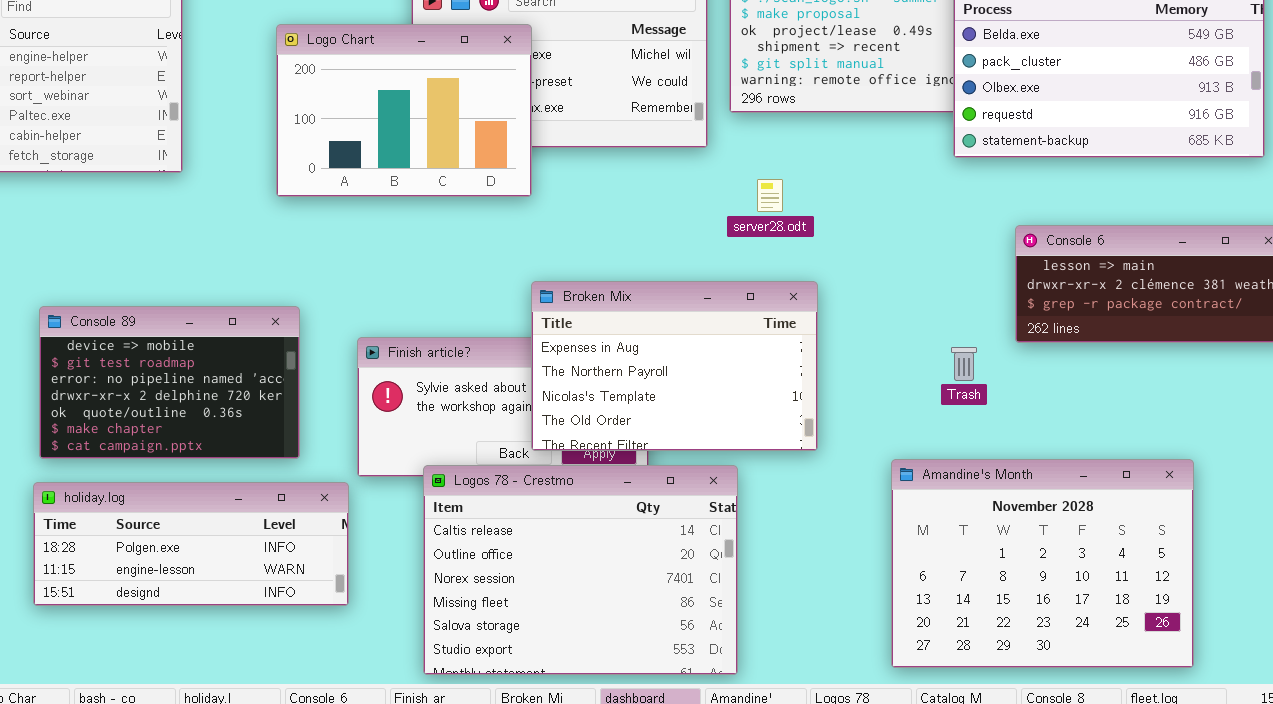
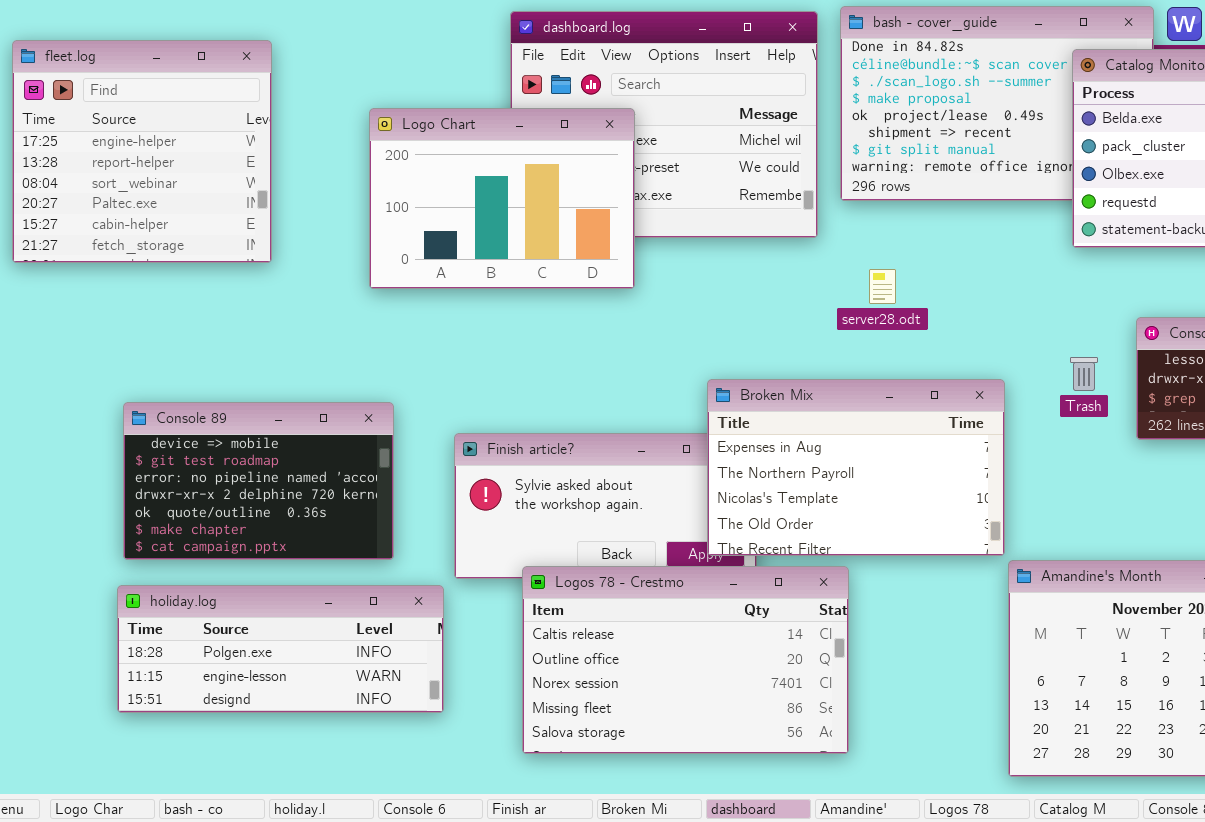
Broken Mix: [531,281,818,451] -> [707,379,1005,556], moved
Trash: [951,347,977,381] -> [1070,357,1098,391], moved
Logos 78 - Crestmo: [423,465,738,675] -> [522,566,849,754], resized

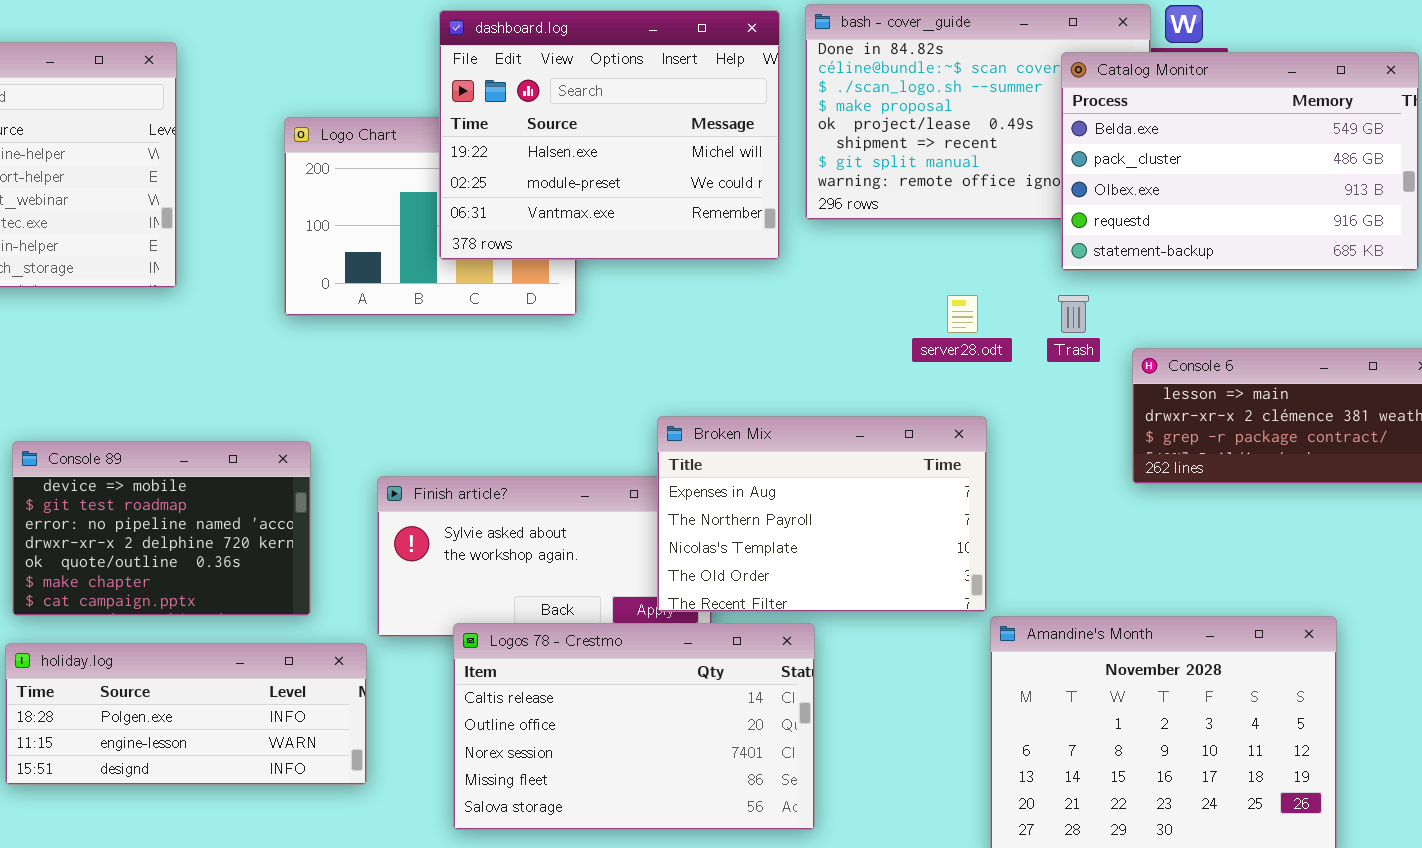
dashboard.log: [510,11,818,238] -> [439,10,780,260], raised
server28.odt: [869,269,896,304] -> [947,295,978,333], moved
Trash: [1070,357,1098,391] -> [1058,295,1089,333], moved

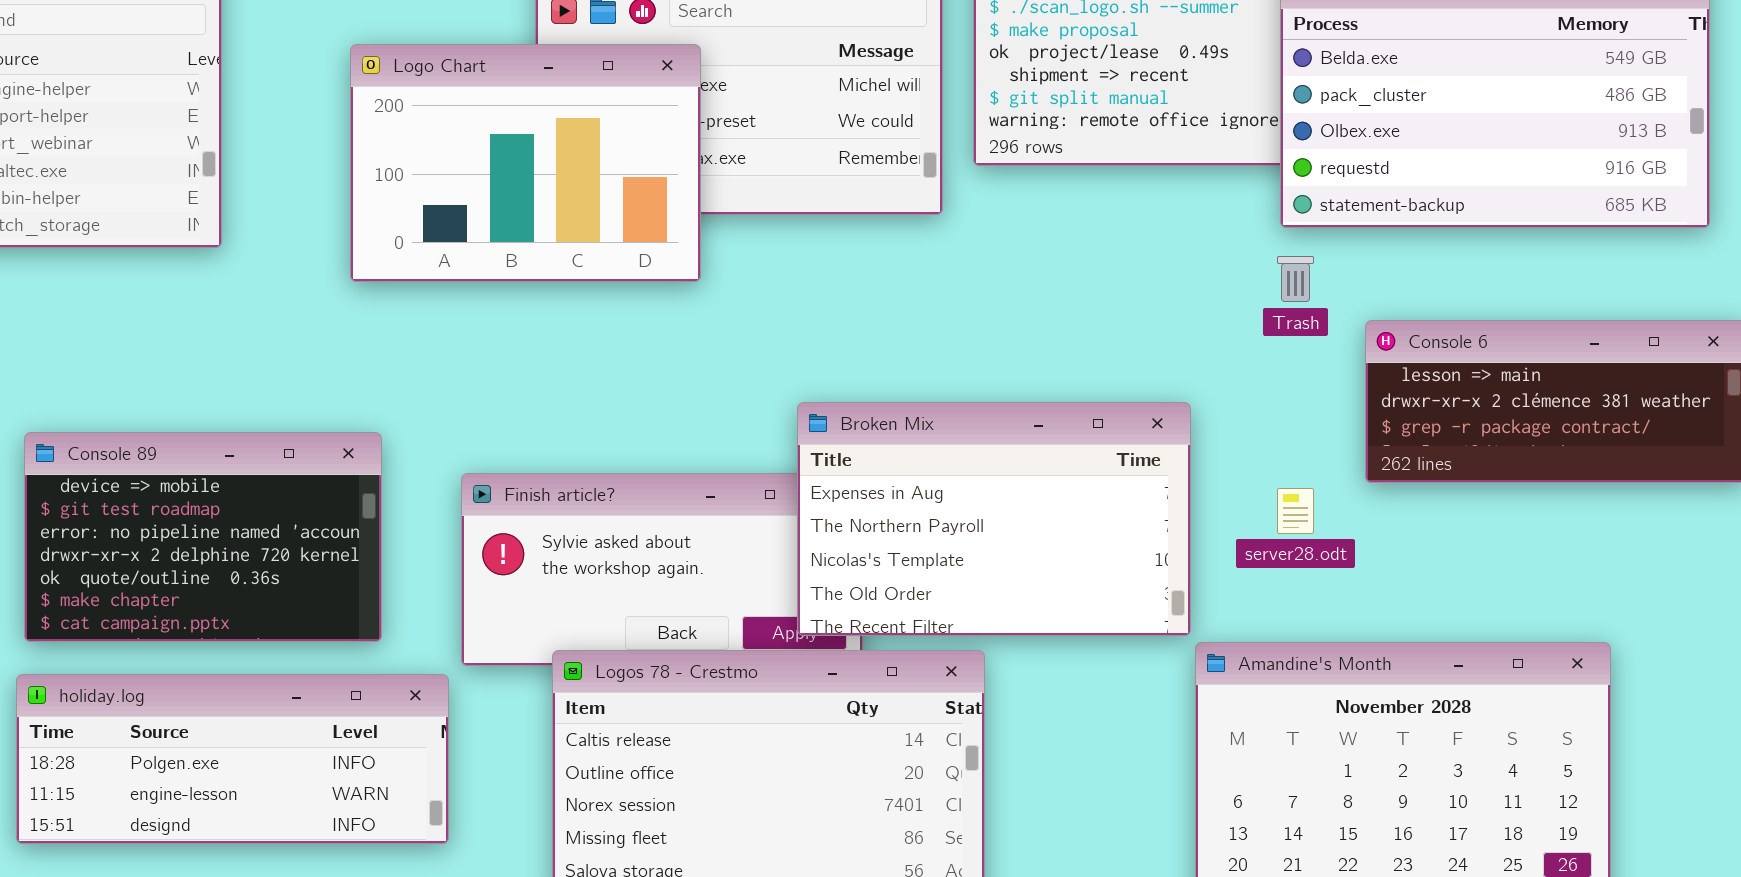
Logo Chart: [284,117,577,316] -> [350,44,701,282], raised
server28.odt: [947,295,978,333] -> [1277,488,1314,534], moved

